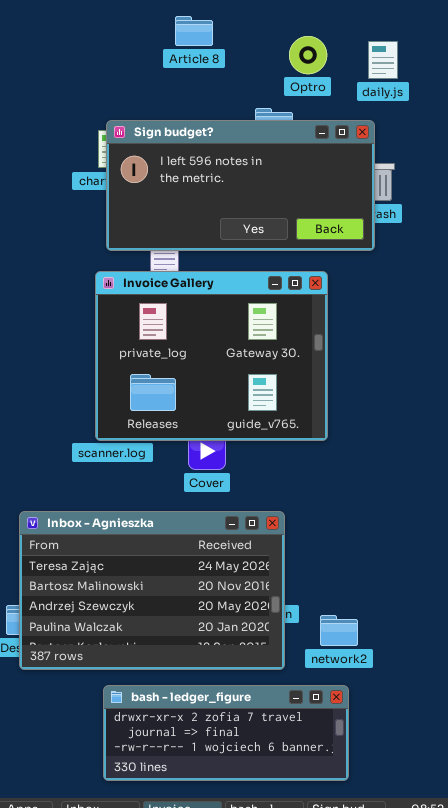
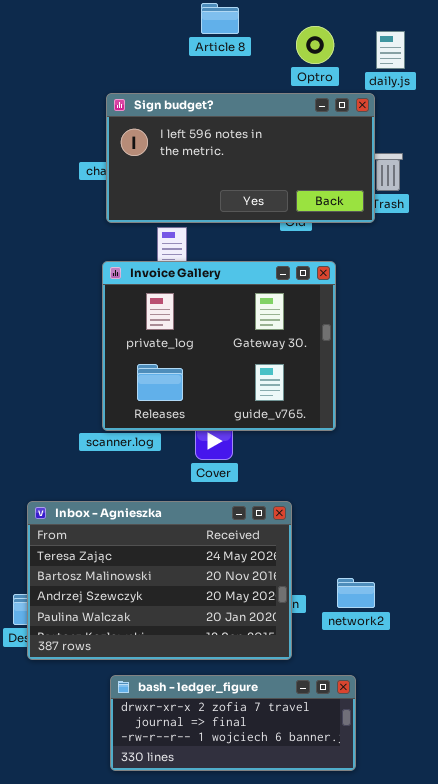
Article 8: [175,16,213,46] -> [201,3,239,34], moved
Sign budget?: [106,120,375,251] -> [106,93,375,223], moved
network2: [320,615,358,646] -> [337,578,375,608], moved

